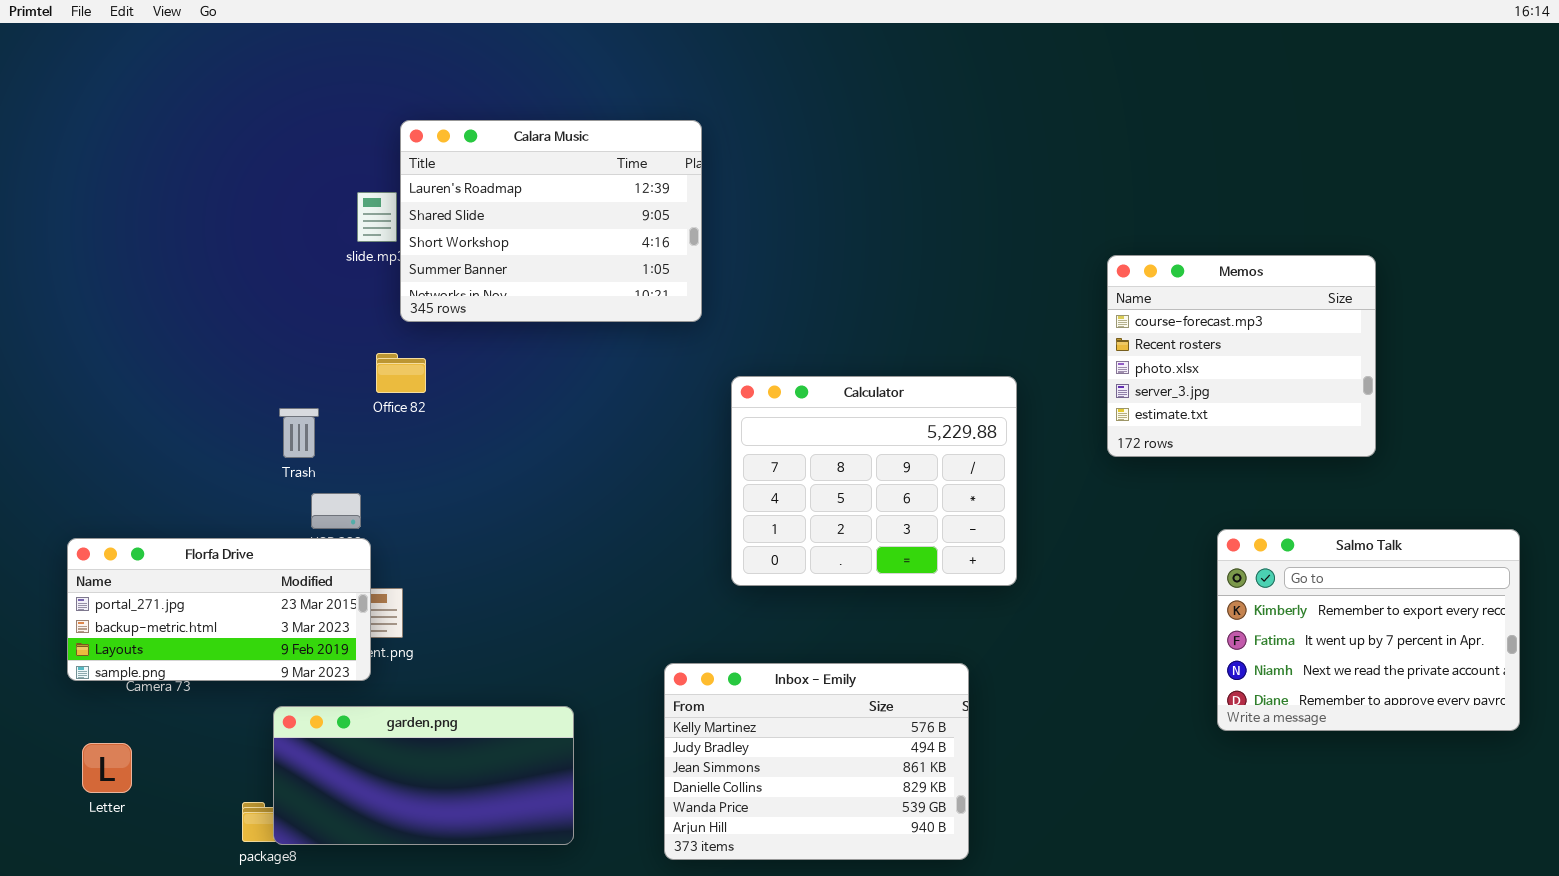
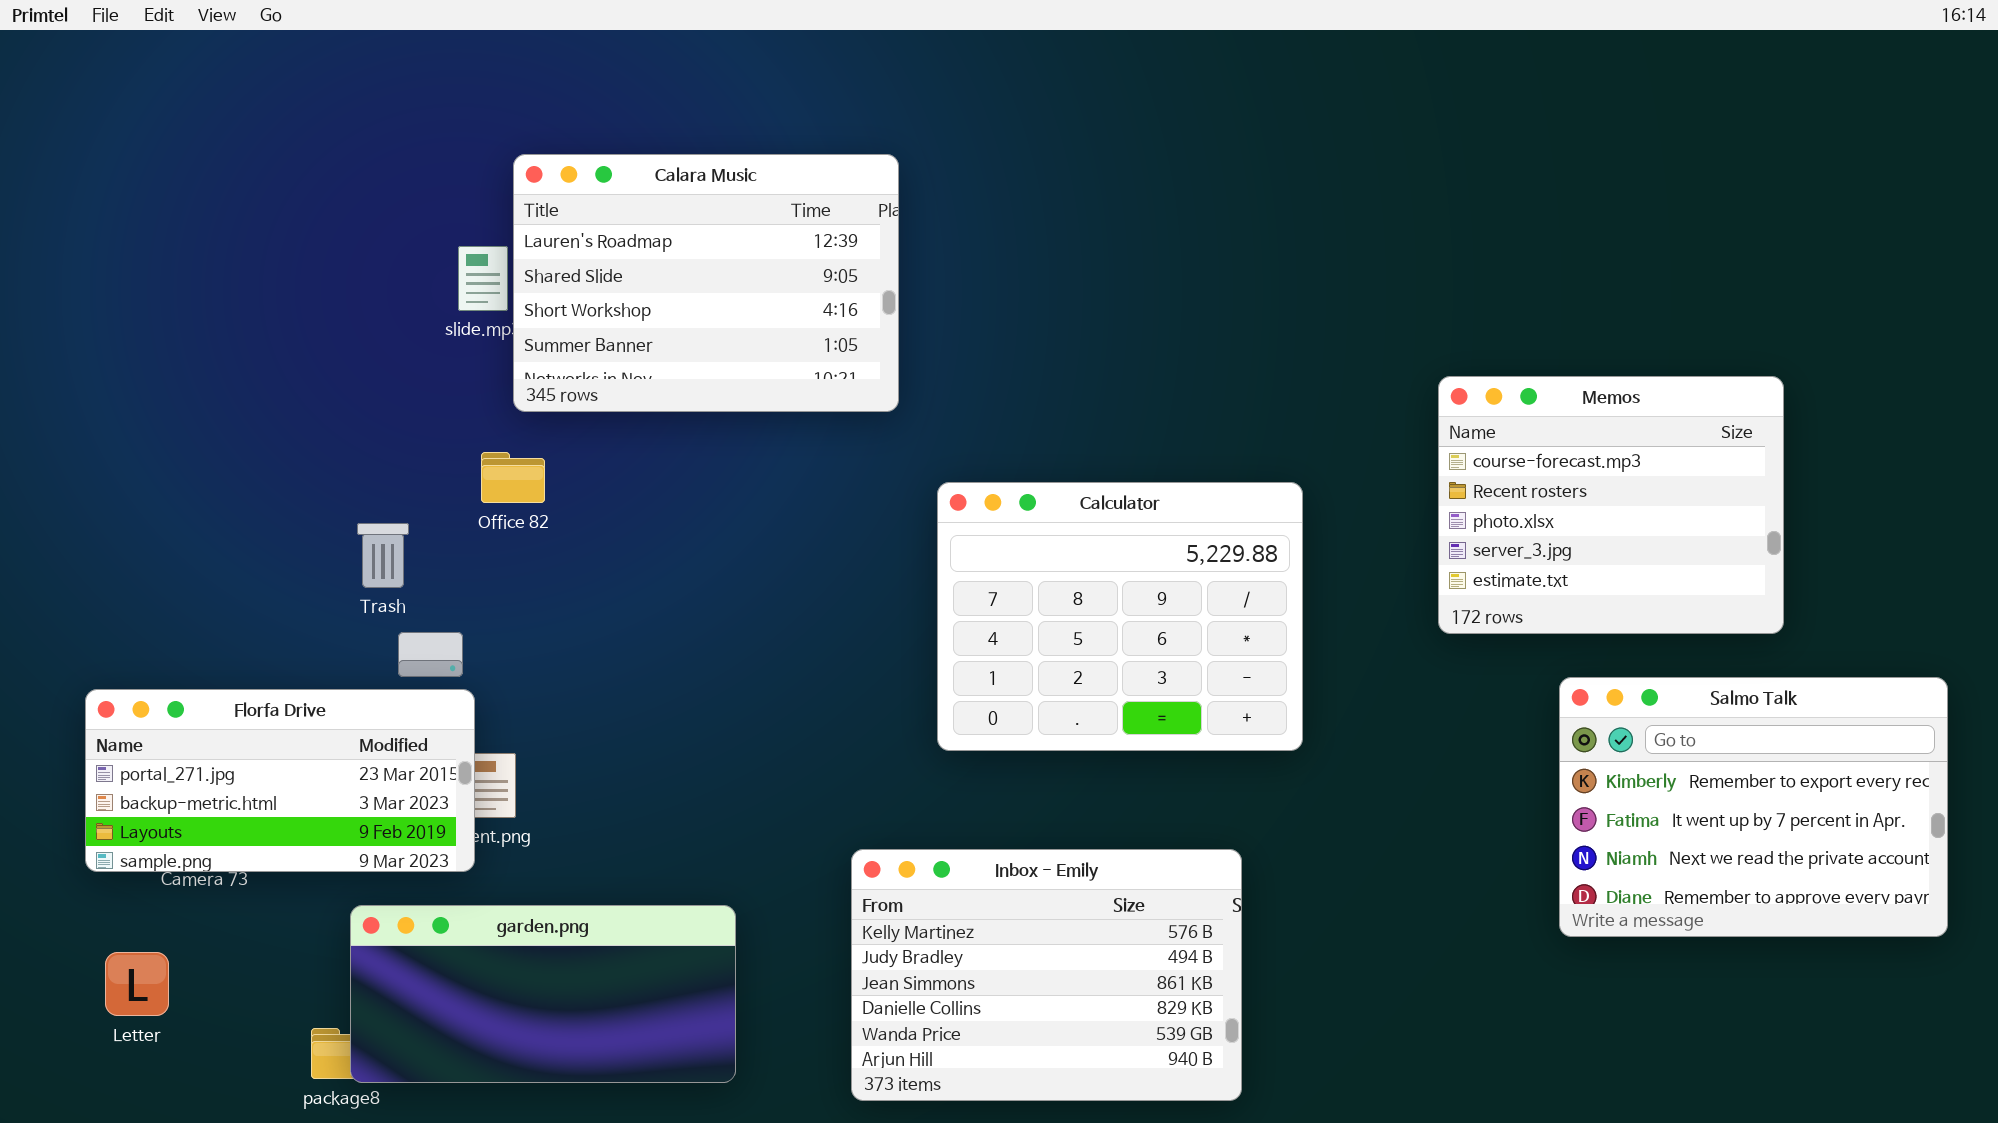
Memos: [1107,255,1376,457] -> [1438,376,1784,634], moved

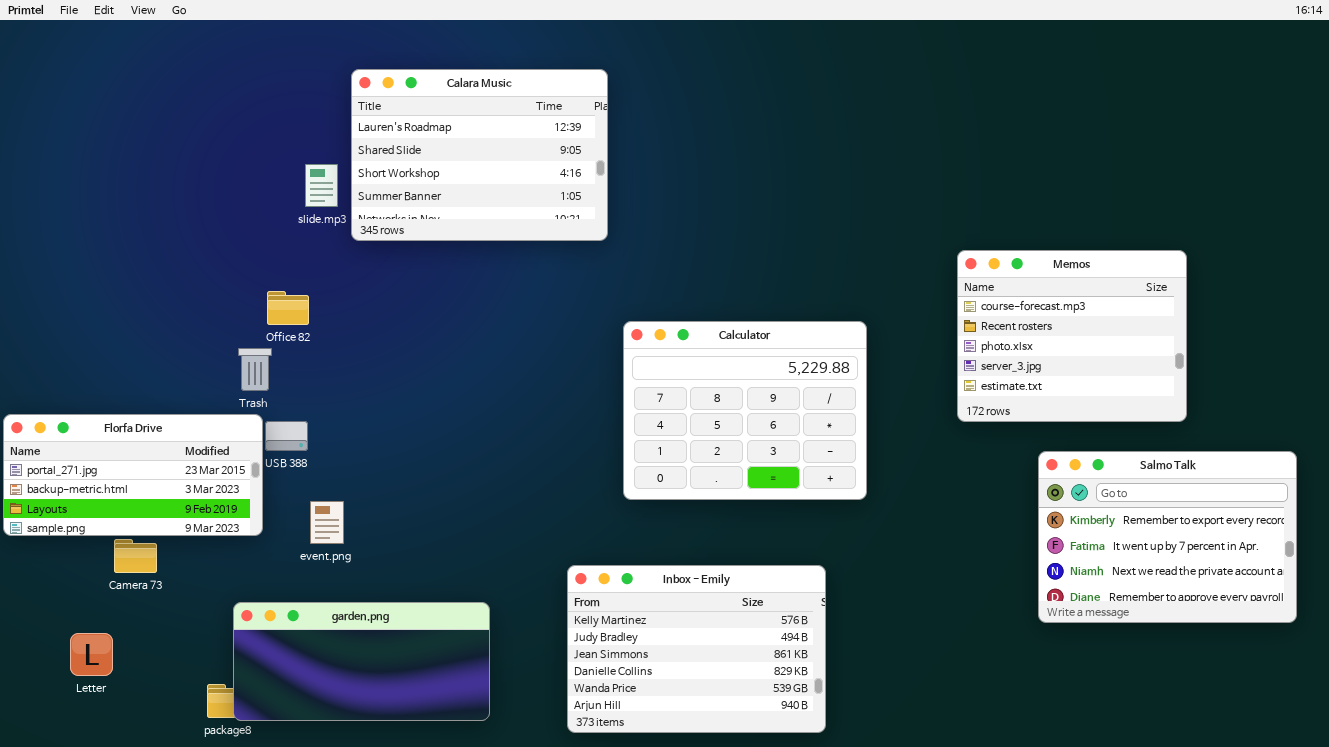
Calara Music: [513,154,899,412] -> [351,69,608,241], moved
Office 82: [481,452,545,503] -> [267,291,309,325], moved
Florfa Drive: [85,689,475,872] -> [3,414,263,536], moved

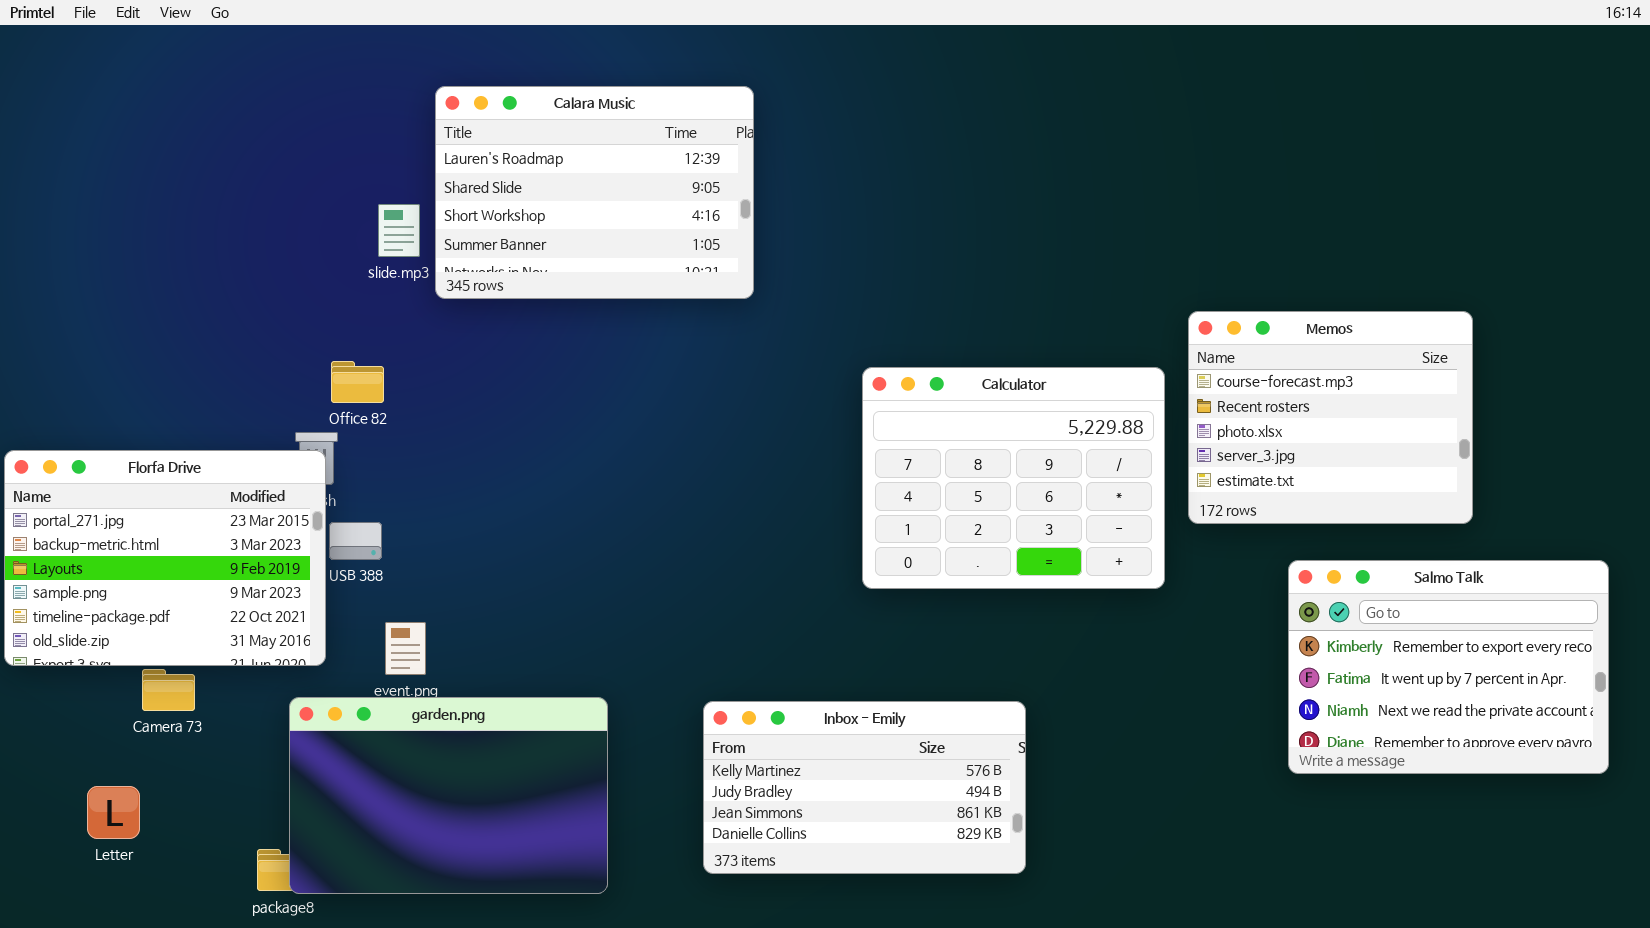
Calculator: [623,321,867,500] -> [862,367,1165,589], moved
Florfa Drive: [3,414,263,536] -> [4,450,326,666], resized
Inbox - Emily: [567,565,826,733] -> [703,701,1026,874], resized
garden.png: [233,602,490,721] -> [289,697,608,894], resized

